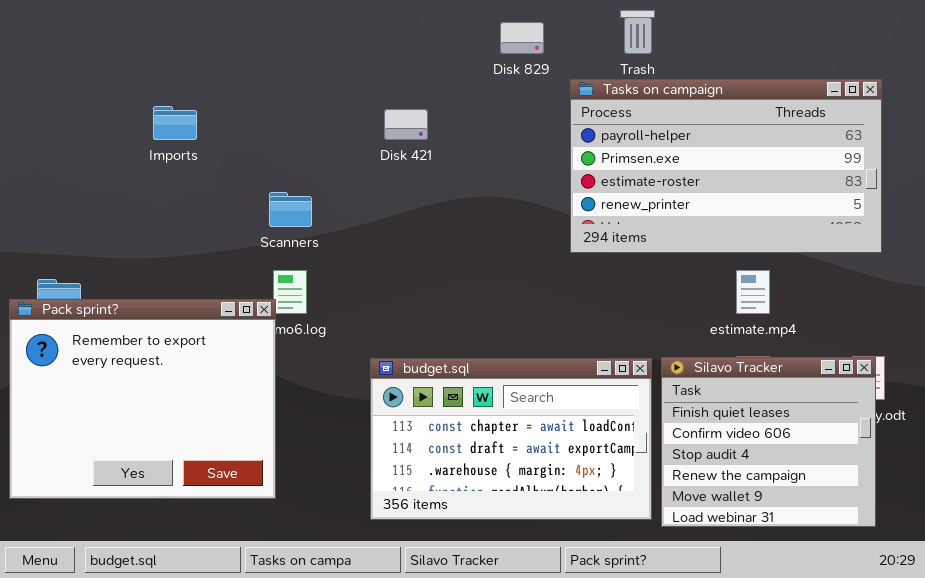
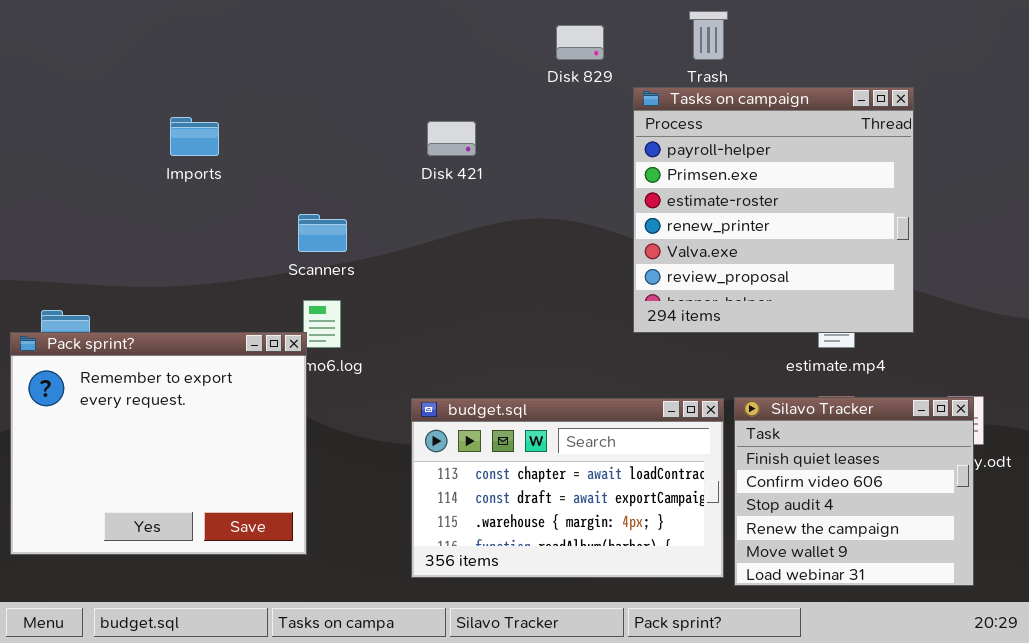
Tasks on campaign: [570,79,882,253] -> [633,87,914,333], resized

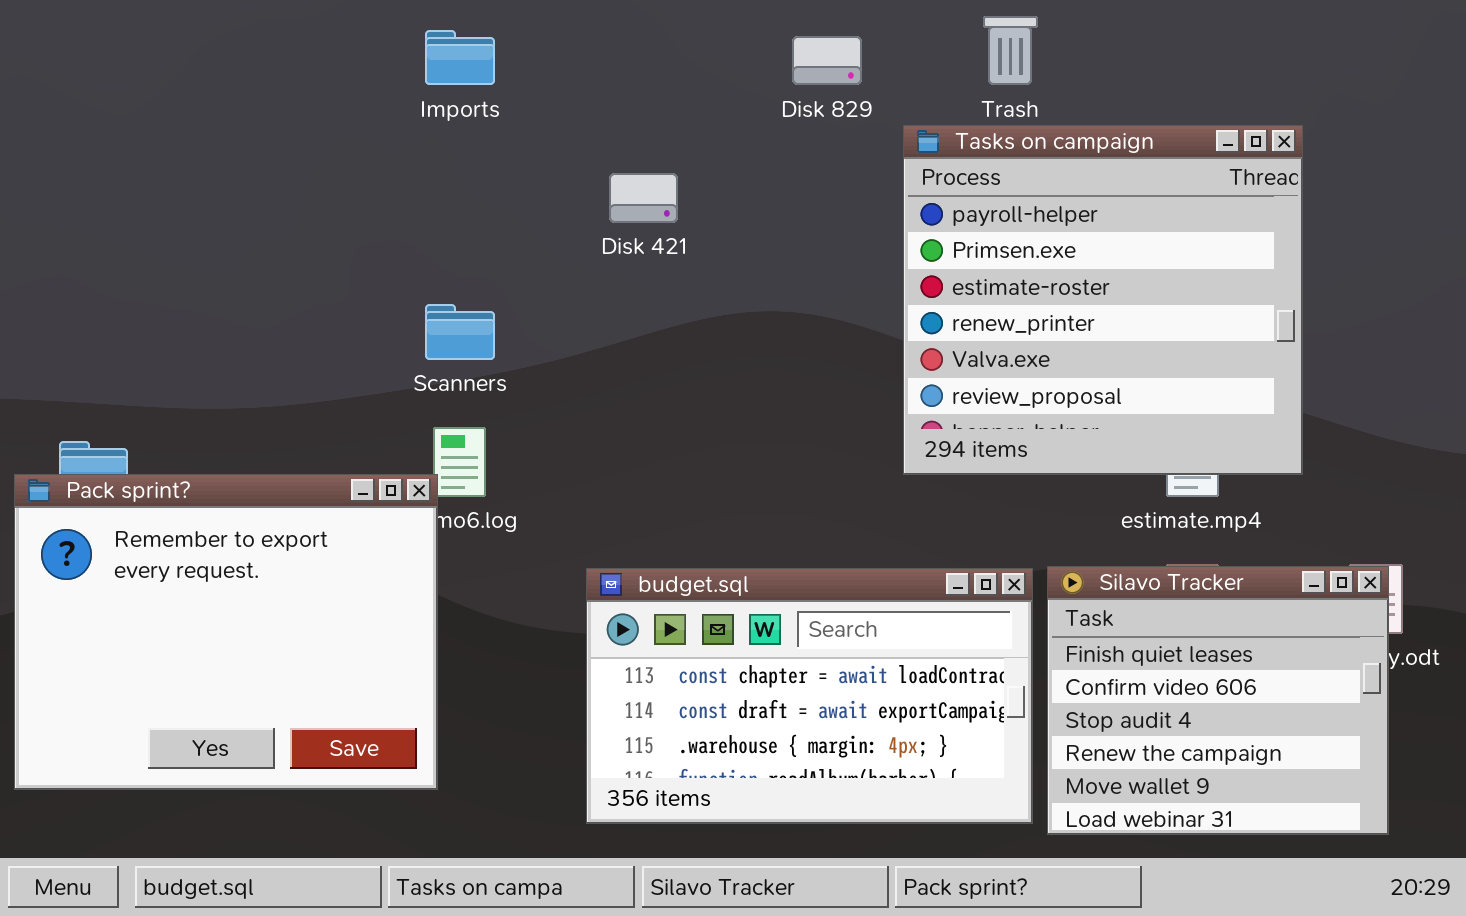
Imports: [170,117,219,156] -> [425,30,495,85], moved

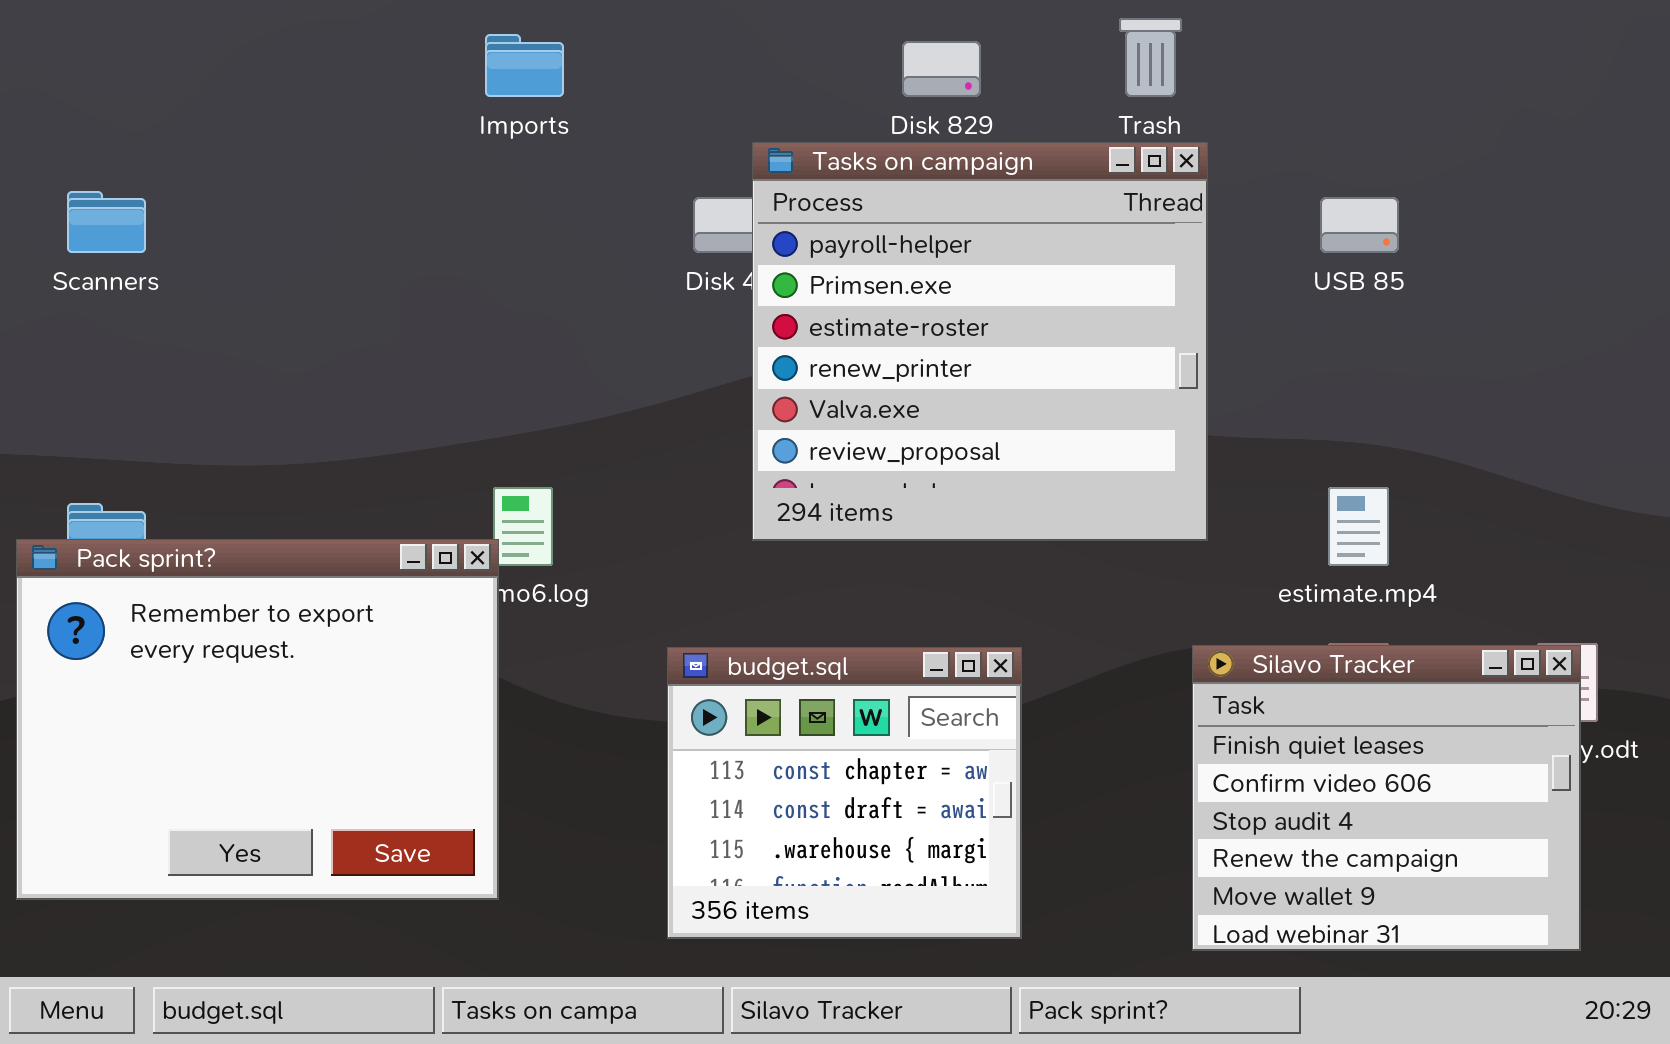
Tasks on campaign: [903,125,1303,475] -> [752,142,1208,541], moved
Scanners: [425,304,495,360] -> [67,191,146,253], moved
budget.sql: [586,568,1033,824] -> [667,647,1022,939], resized

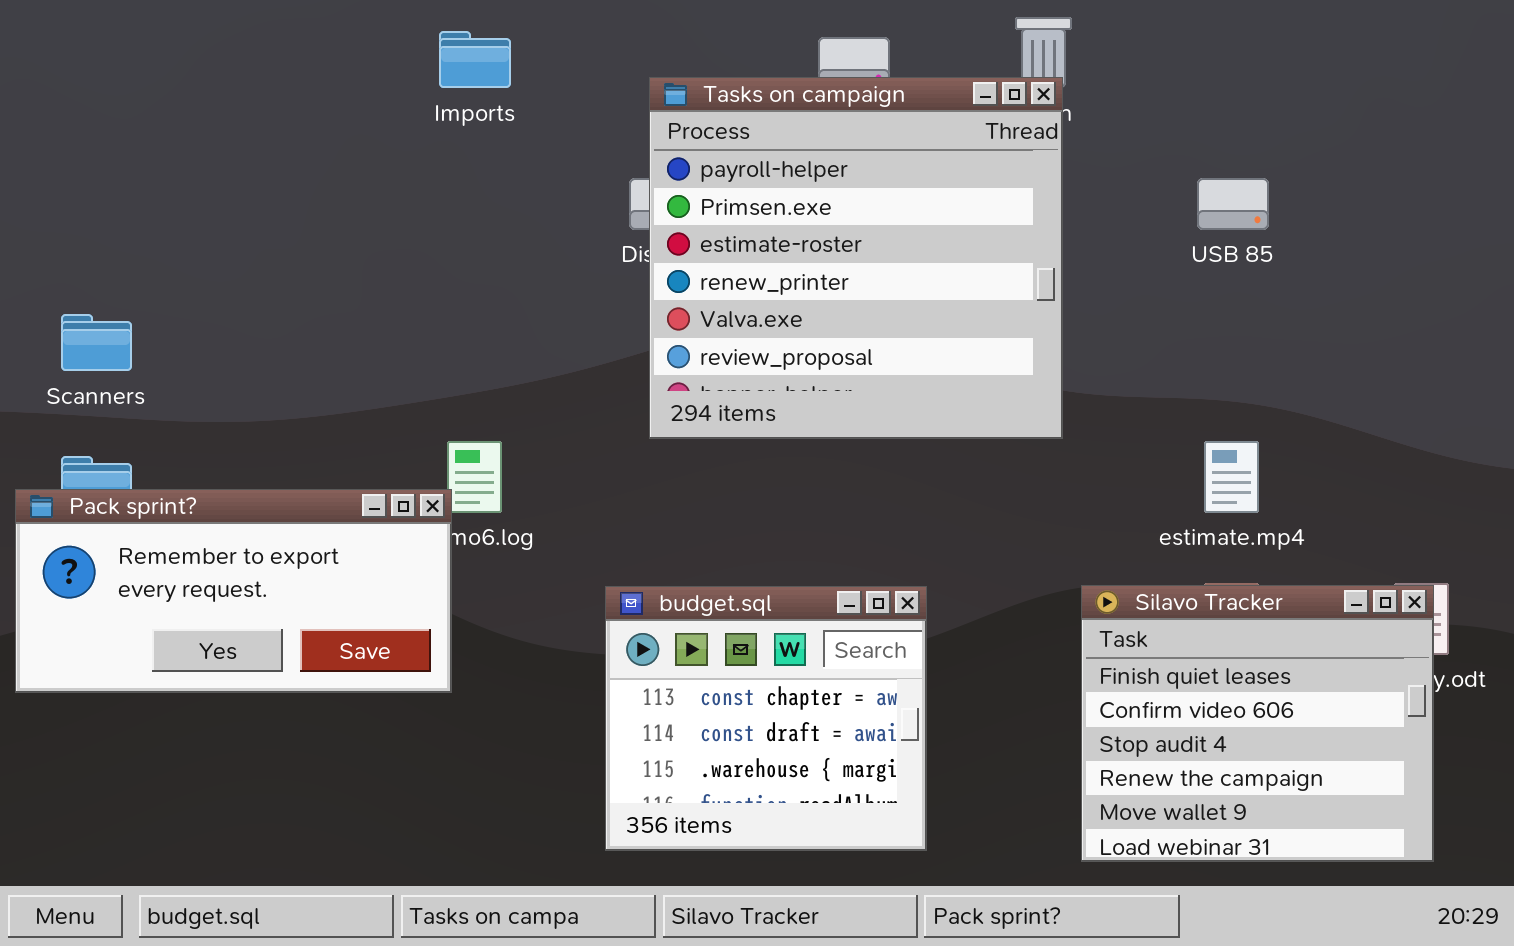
Tasks on campaign: [752,142,1208,541] -> [649,77,1063,439], moved
Scanners: [67,191,146,253] -> [61,314,132,371], moved
Pack sprint?: [16,539,499,900] -> [15,489,452,693], resized

